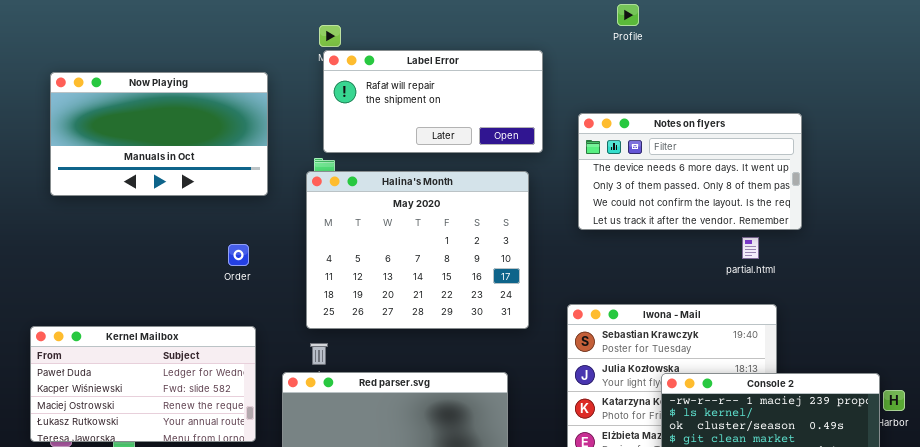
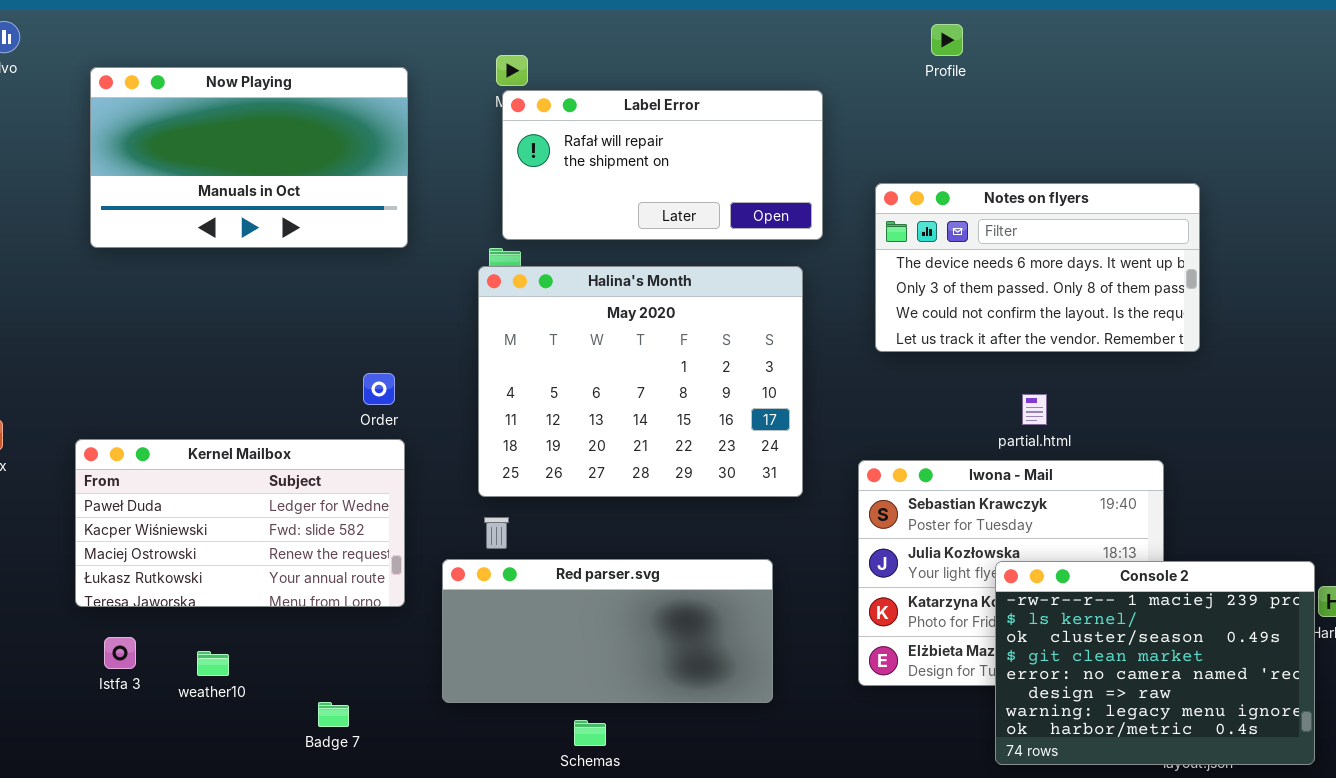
Now Playing: [50,72,268,196] -> [90,67,408,248], moved
partial.html: [742,237,759,259] -> [1022,394,1047,425], moved
Kernel Mailbox: [30,326,256,442] -> [75,439,405,607], moved

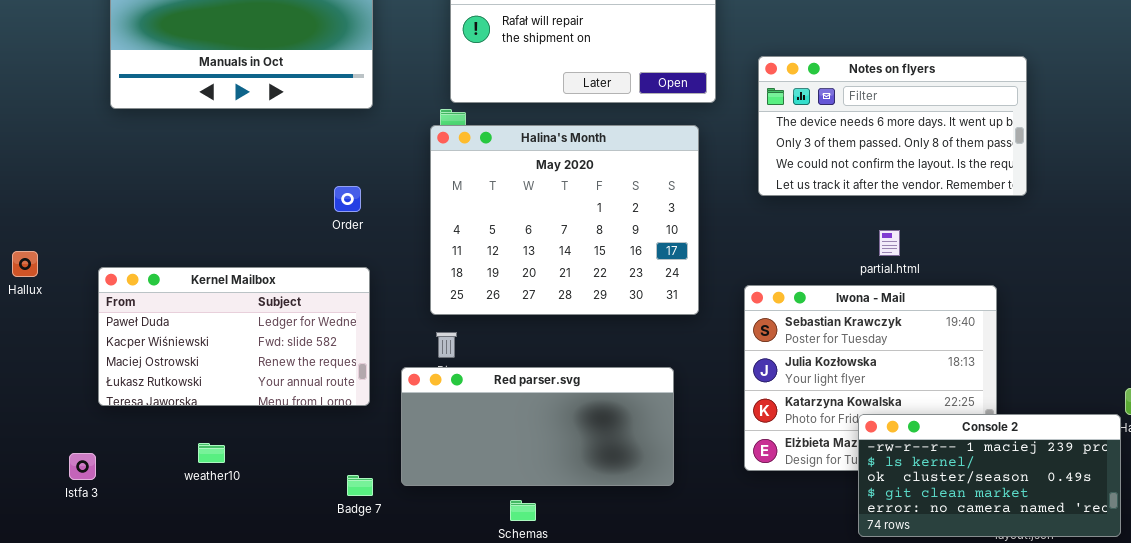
Order: [363,373,395,405] -> [334,186,361,212], moved
Console 2: [995,561,1315,765] -> [858,414,1121,537], resized
Istfa 3: [104,637,136,669] -> [69,453,96,480], moved
Badge 7: [318,702,349,727] -> [347,475,373,496], moved

